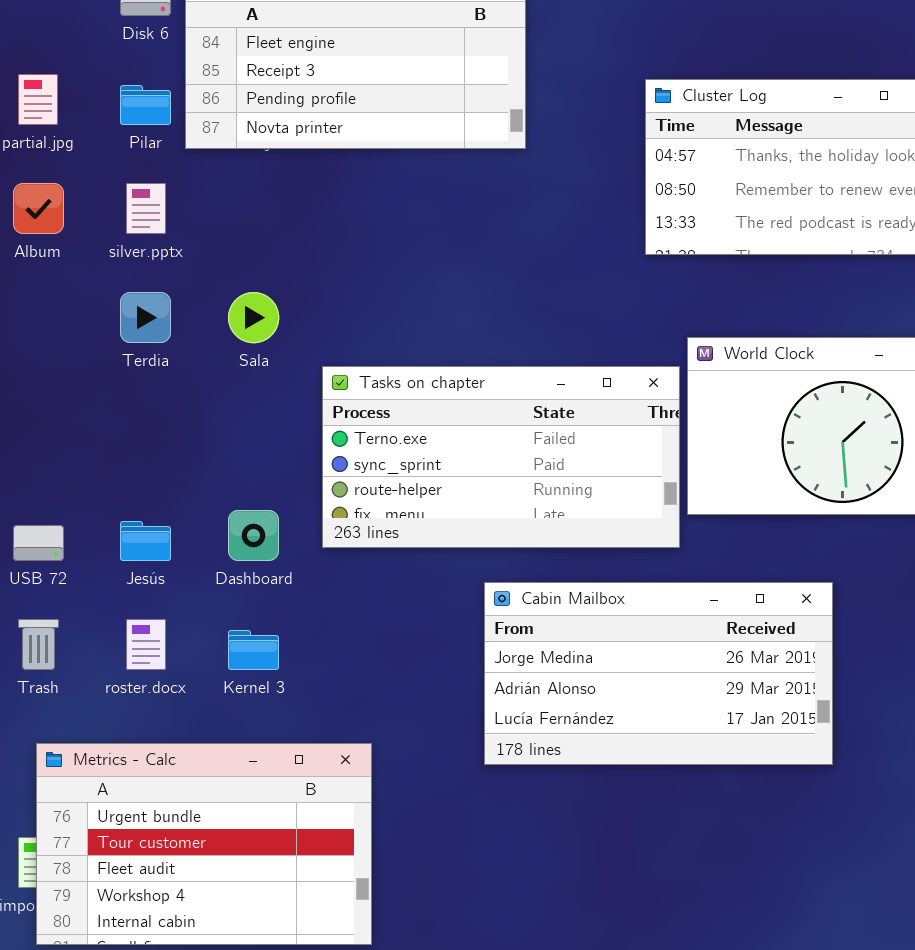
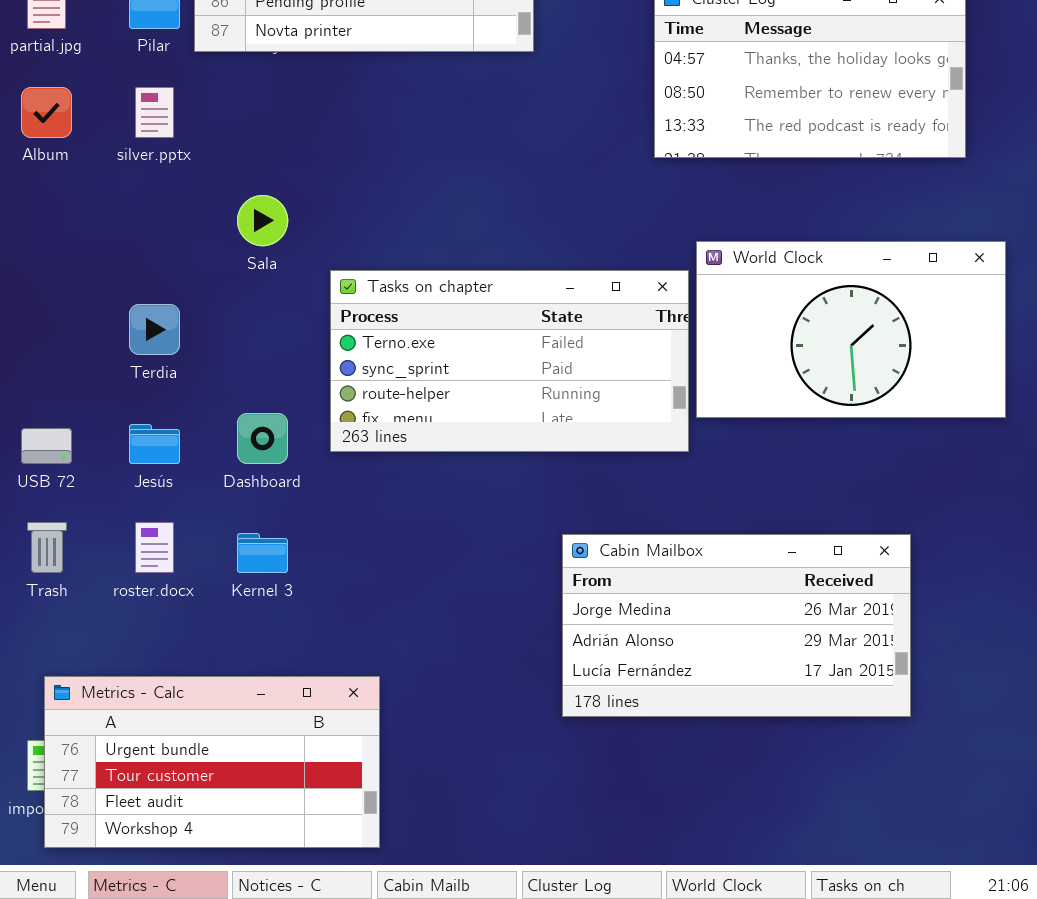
Terdia: [120,292,171,343] -> [129,304,180,355], moved
Cabin Mailbox: [484,582,833,765] -> [562,534,911,717], moved
Metrics - Calc: [36,743,372,945] -> [44,676,380,848], resized

